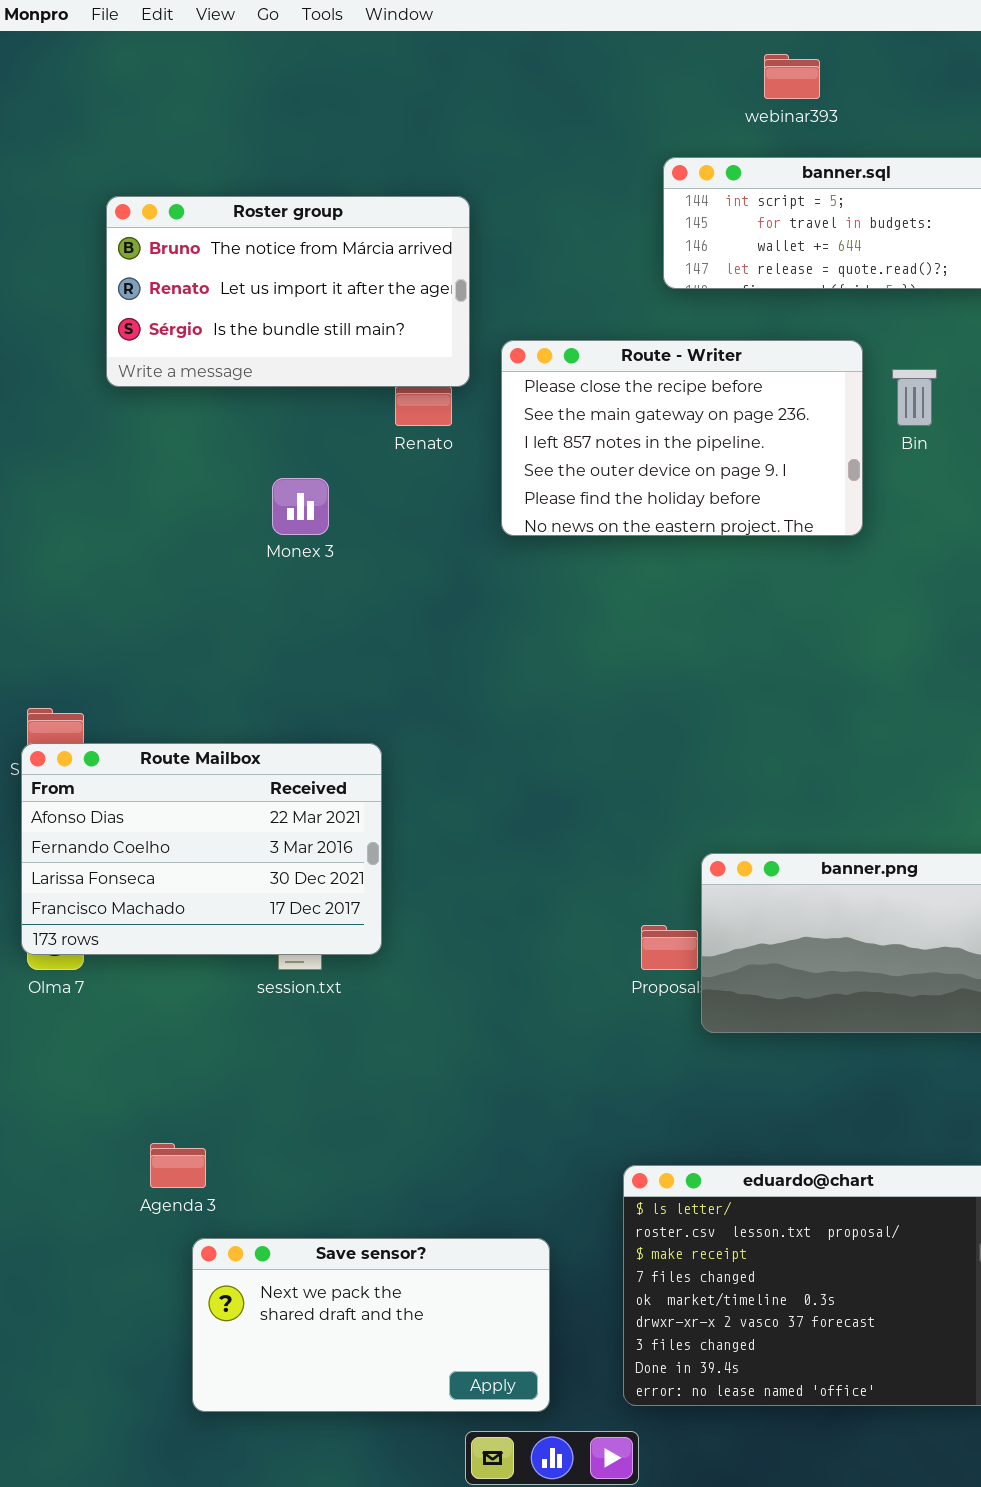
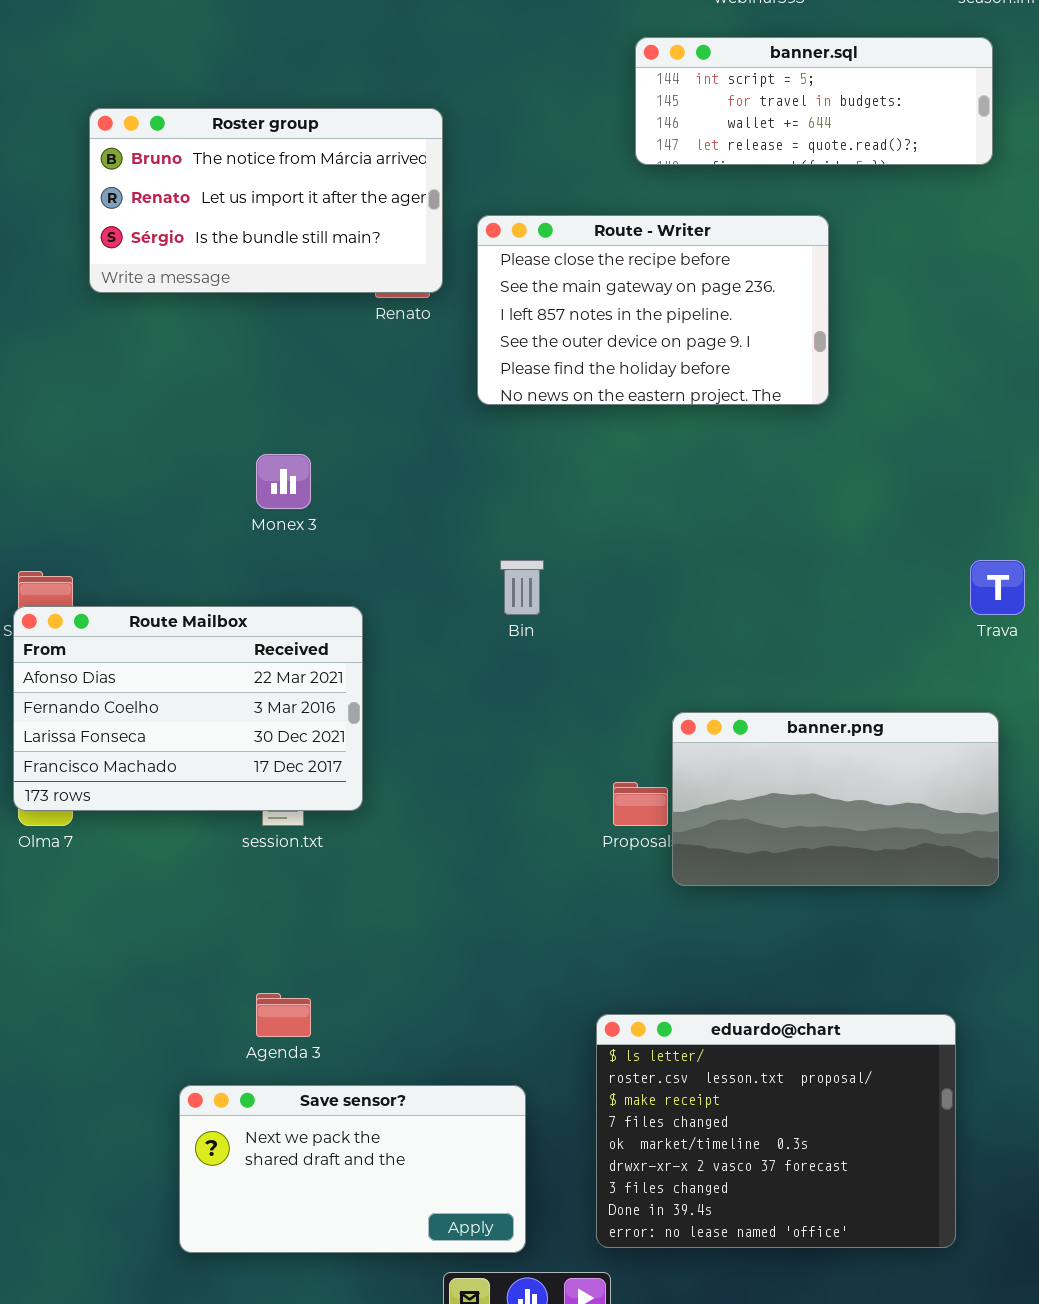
Roster group: [106,196,470,387] -> [89,108,443,293], moved
Bin: [892,369,937,426] -> [500,560,544,615], moved
Monex 3: [272,478,329,535] -> [256,454,311,509], moved
Agenda 3: [150,1143,206,1188] -> [256,993,311,1037], moved

